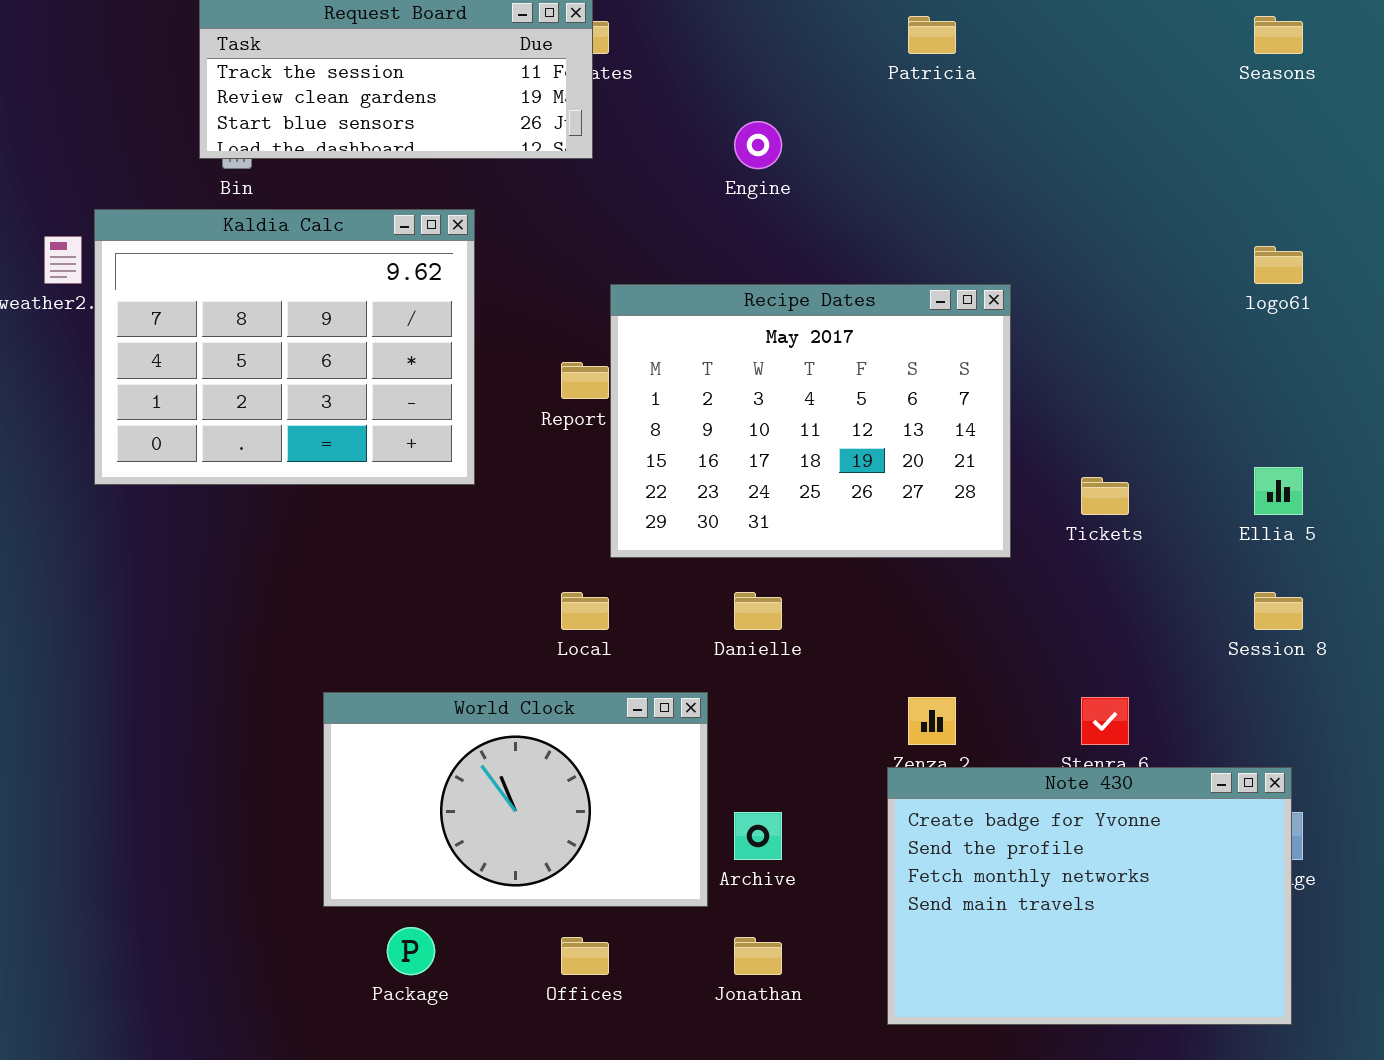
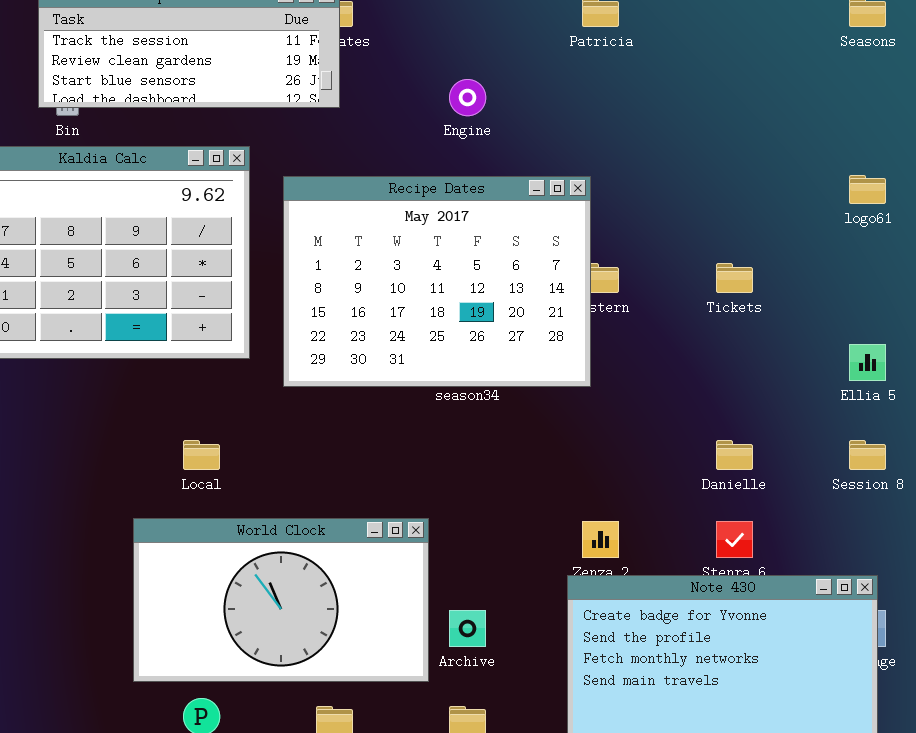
Recipe Dates: [610,284,1011,558] -> [283,176,591,387], moved
Tickets: [1081,477,1129,515] -> [716,263,753,293], moved
Local: [561,592,609,630] -> [183,440,220,470], moved
Danielle: [734,592,782,630] -> [716,440,753,470], moved

